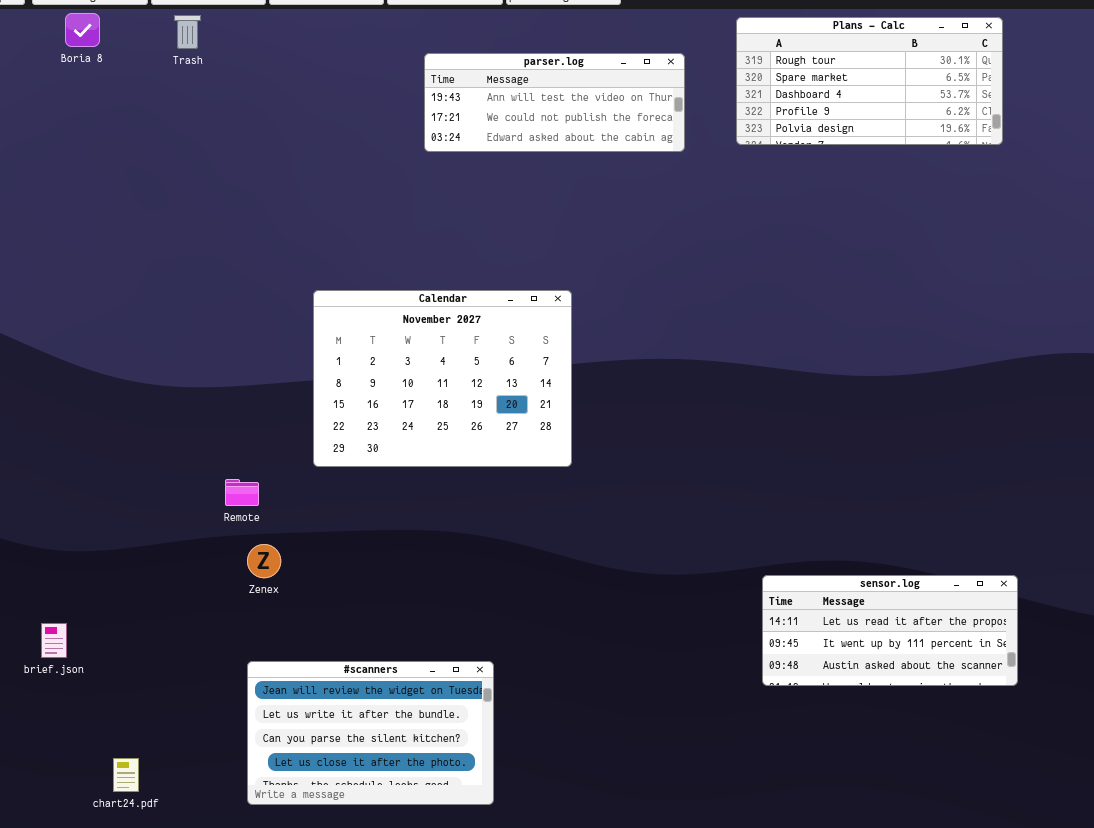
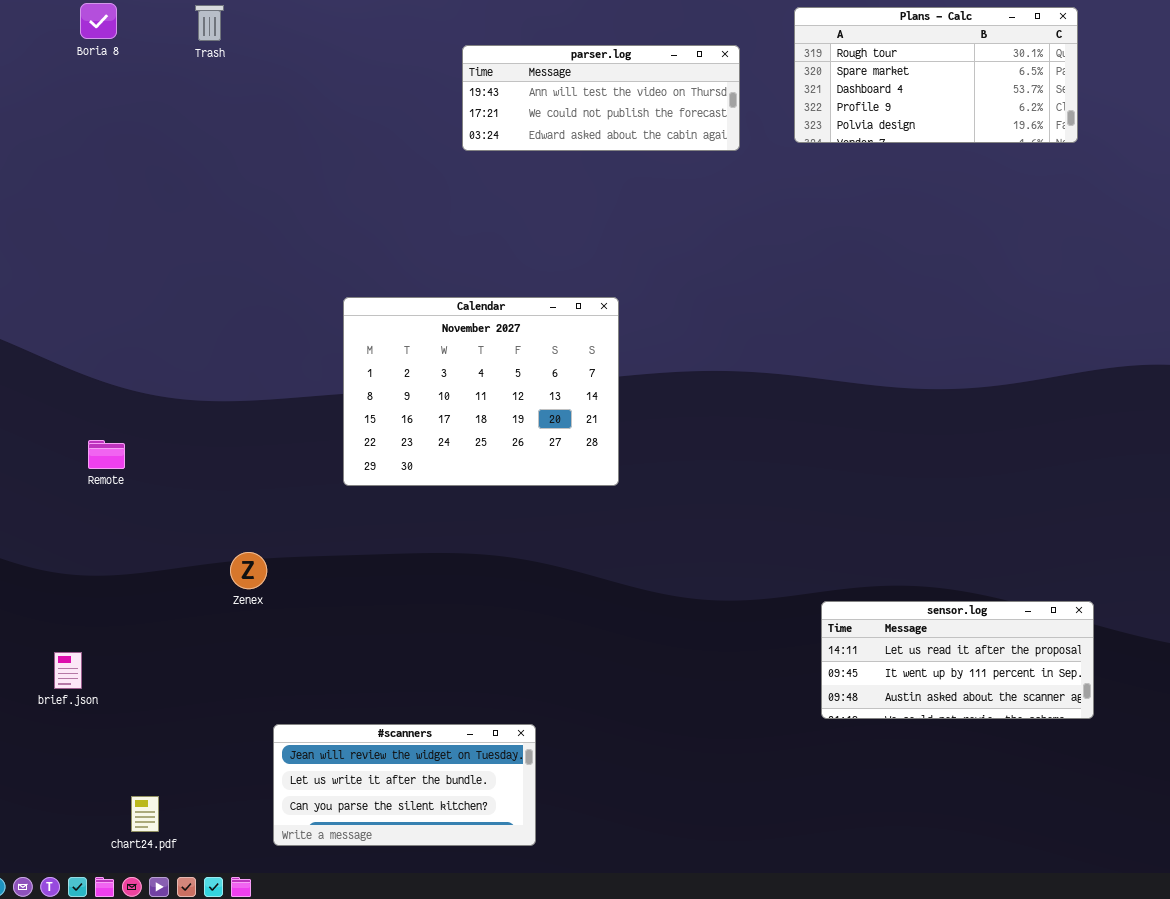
Remote: [225,479,259,506] -> [88,440,125,469], moved
Zenex: [247,544,281,578] -> [230,552,267,589], moved
#scanners: [247,661,494,805] -> [273,724,536,846], resized

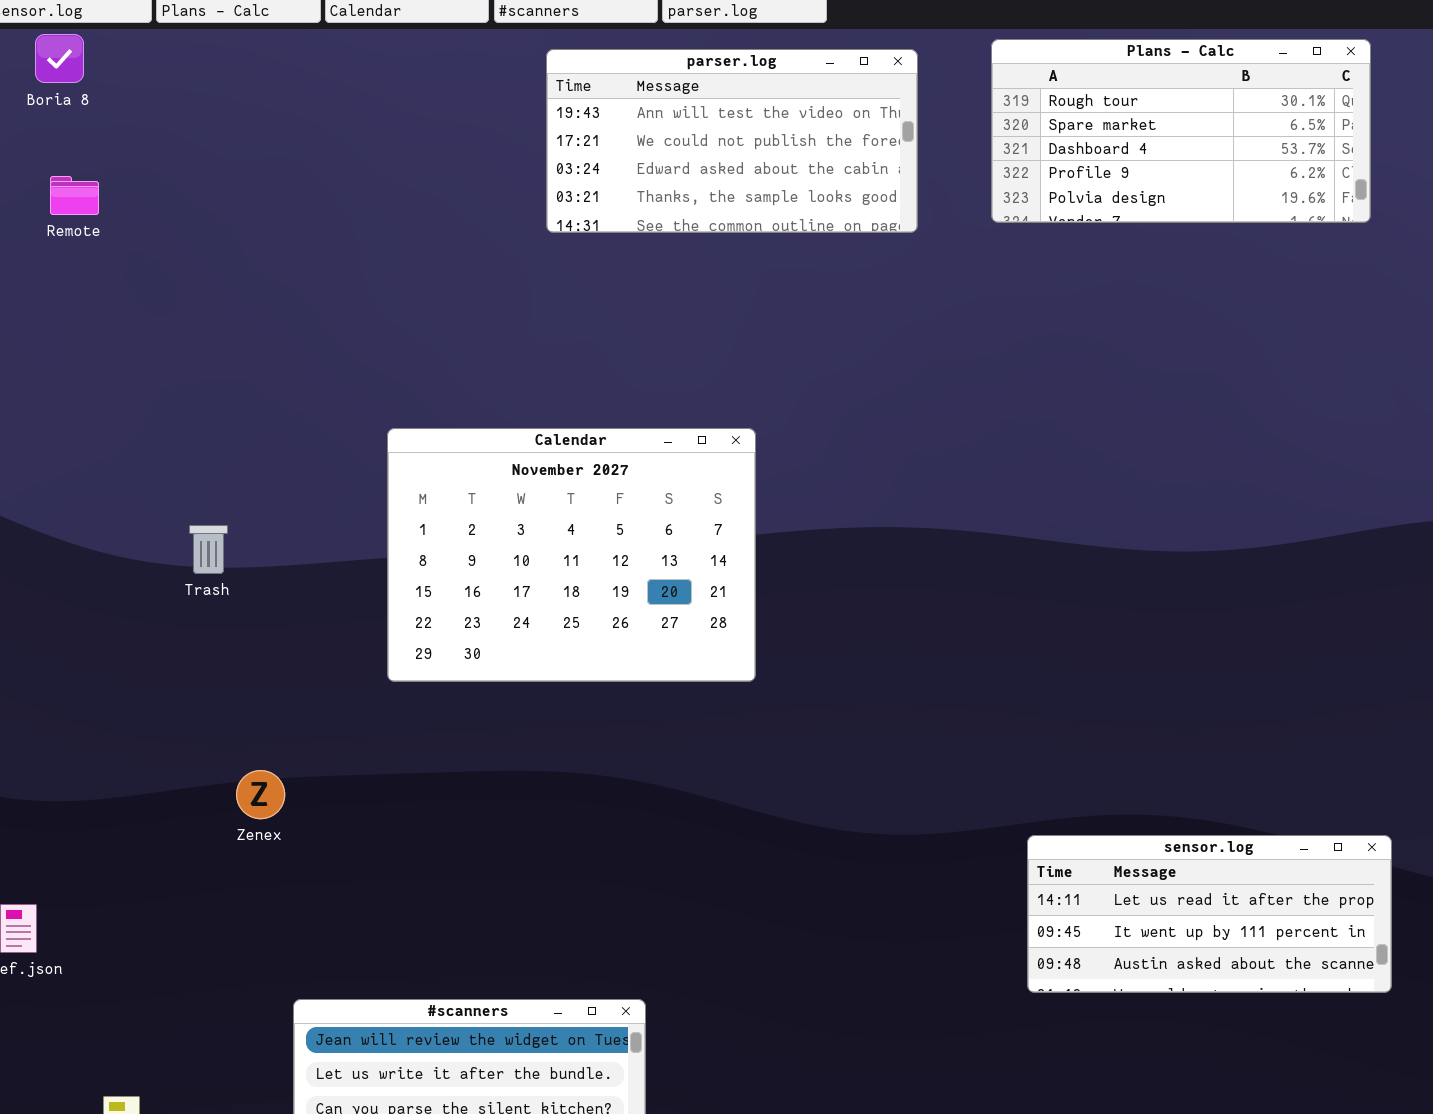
Trash: [195,5,224,41] -> [189,525,228,574], moved
parser.log: [462,45,740,151] -> [546,49,918,233], resized
Remote: [88,440,125,469] -> [50,176,99,215], moved

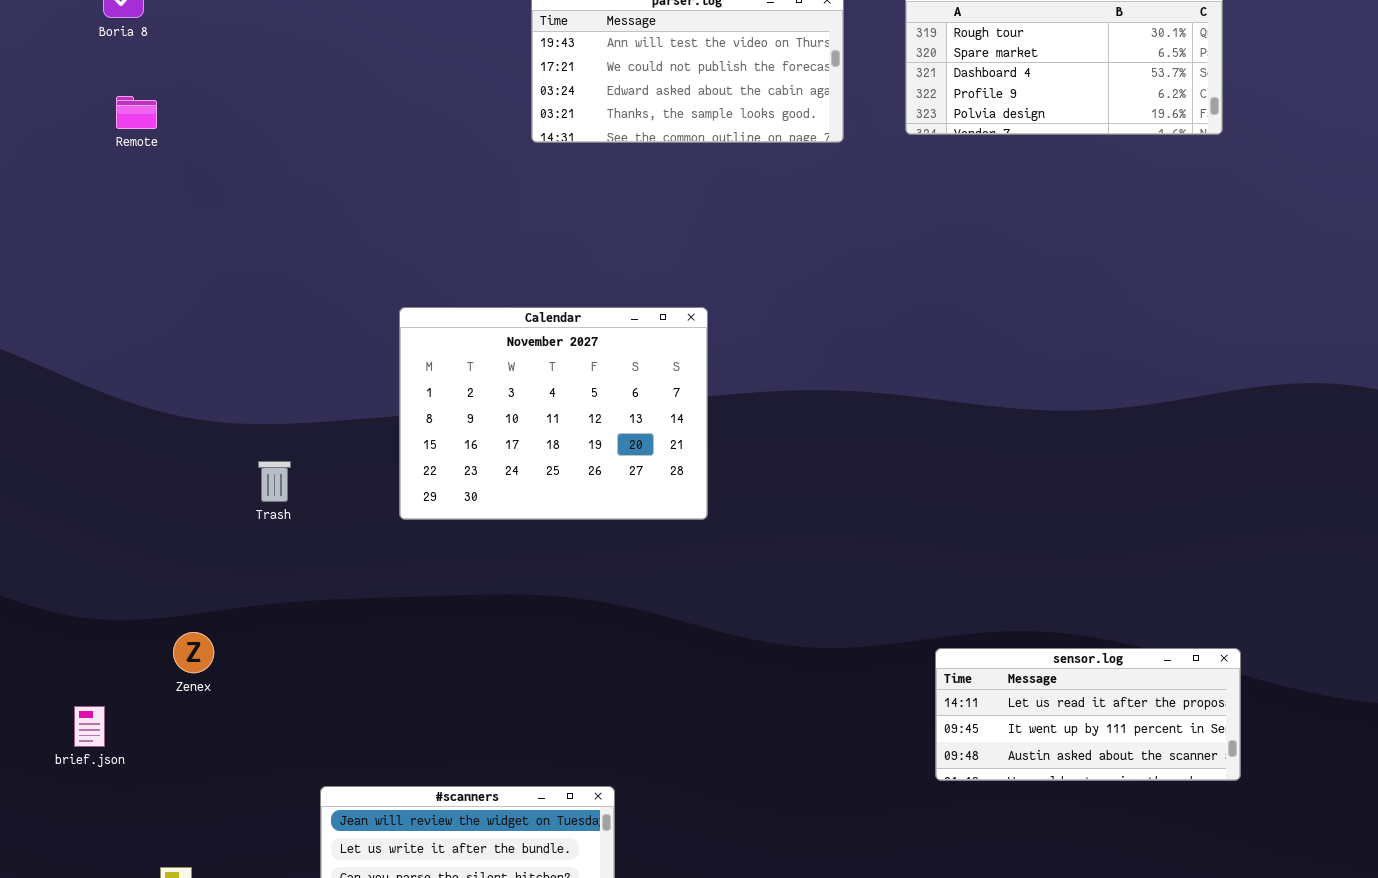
Trash: [189,525,228,574] -> [258,461,291,502], moved
Zenex: [236,770,285,819] -> [173,632,214,673], moved

